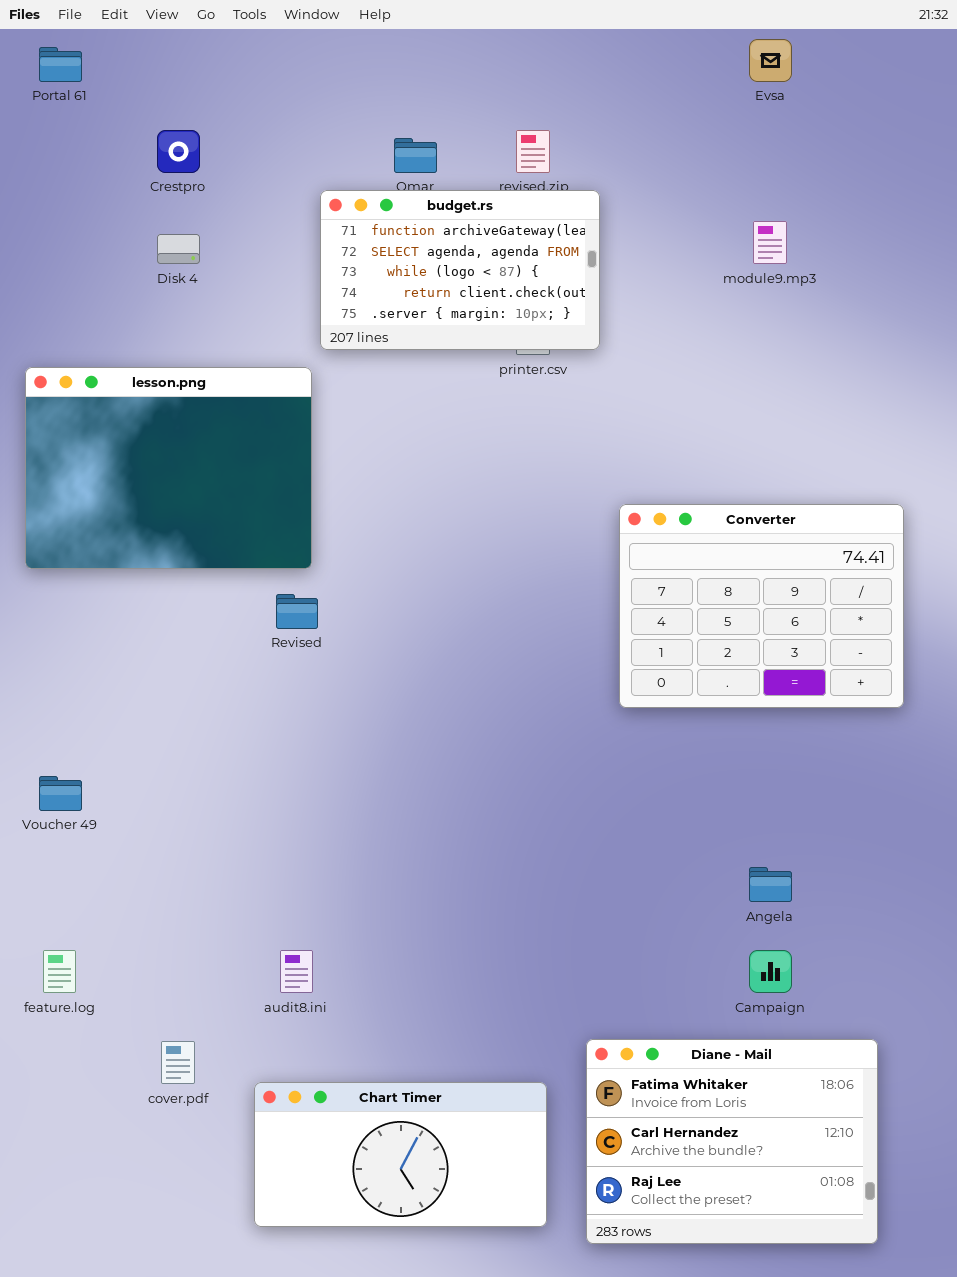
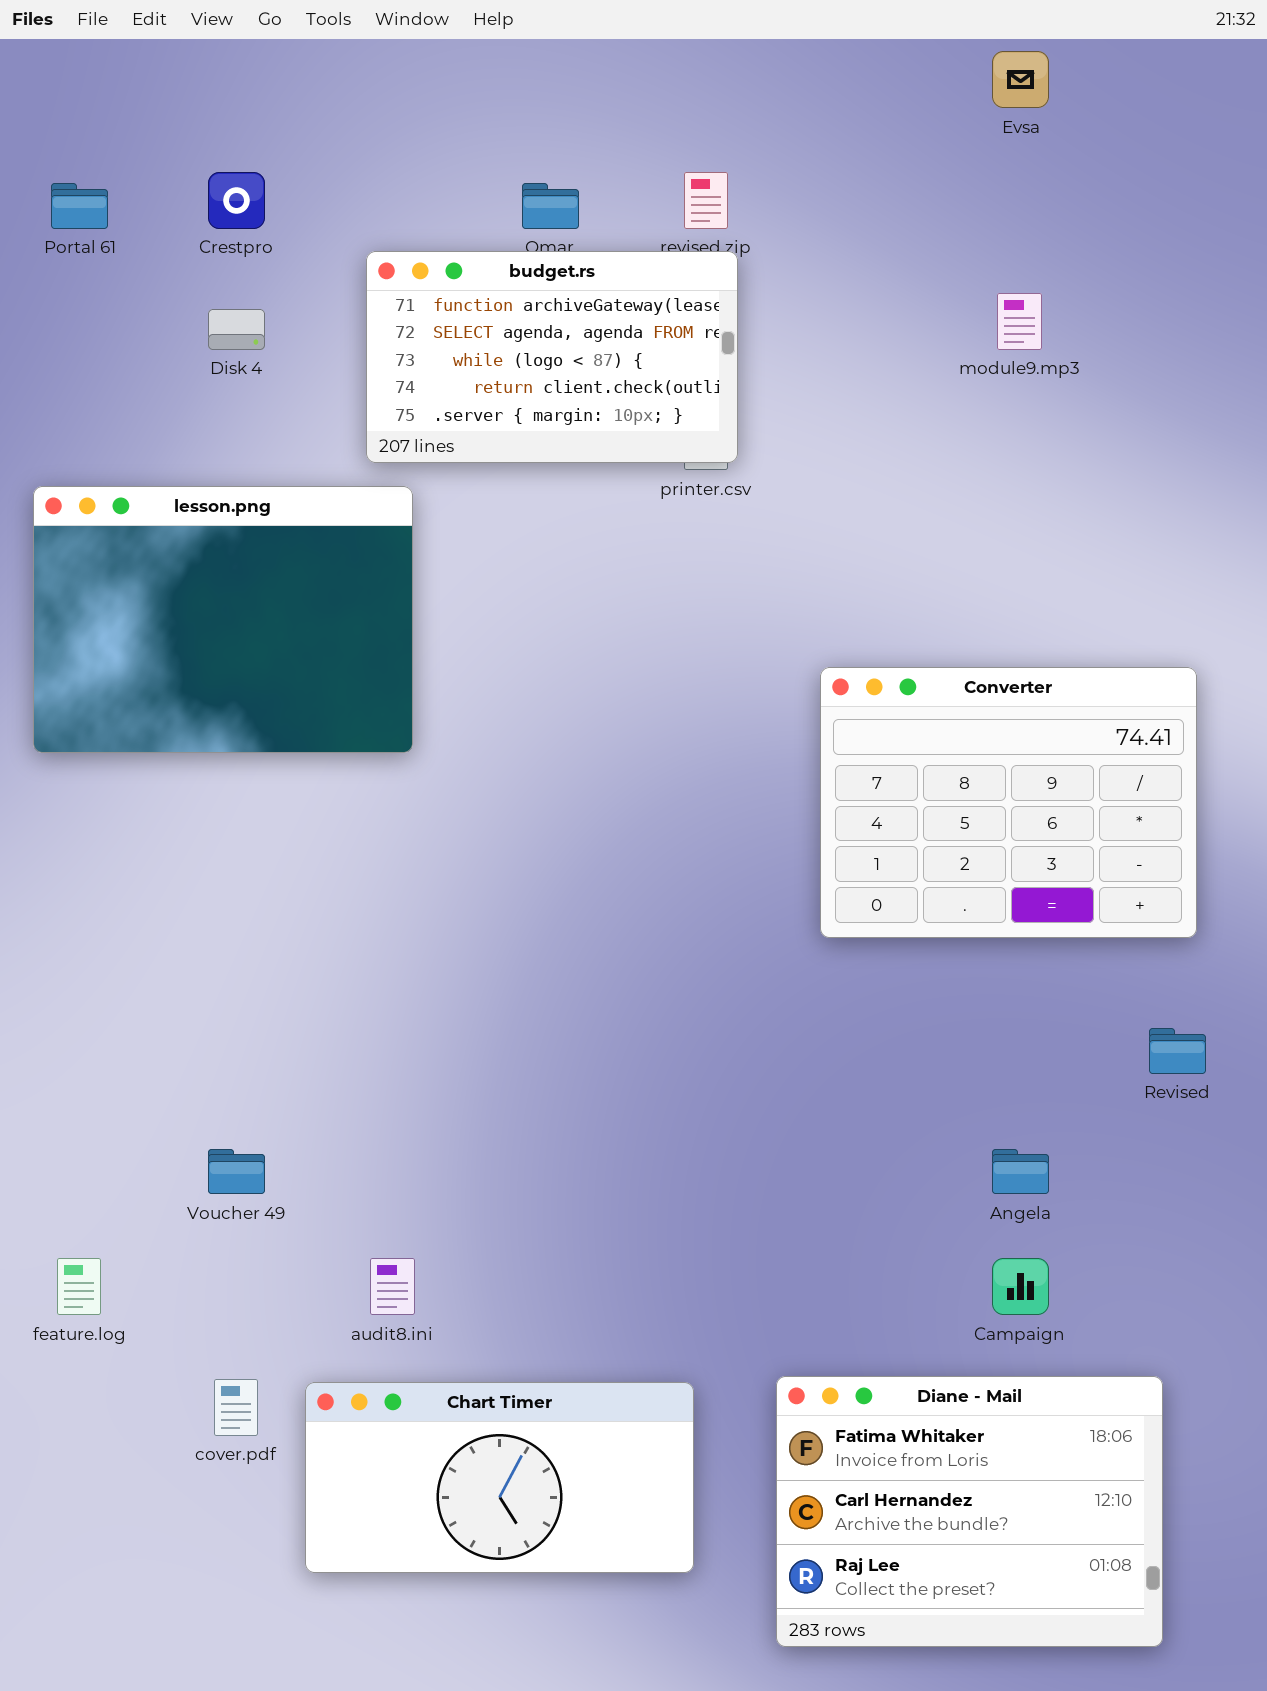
Portal 61: [39,47,82,82] -> [51,183,108,229], moved
budget.rs: [320,190,600,350] -> [366,251,738,463], moved
Revised: [276,594,318,629] -> [1149,1028,1206,1074], moved
Voucher 49: [39,776,82,811] -> [208,1149,265,1194], moved
Chart Timer: [254,1082,547,1227] -> [305,1382,694,1573], moved

